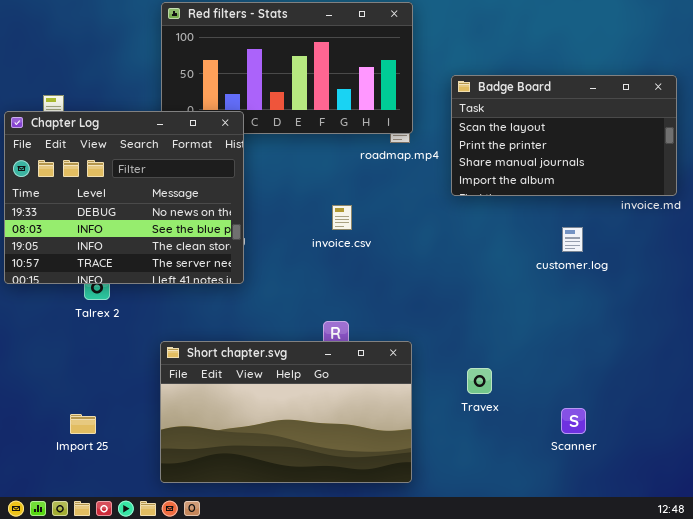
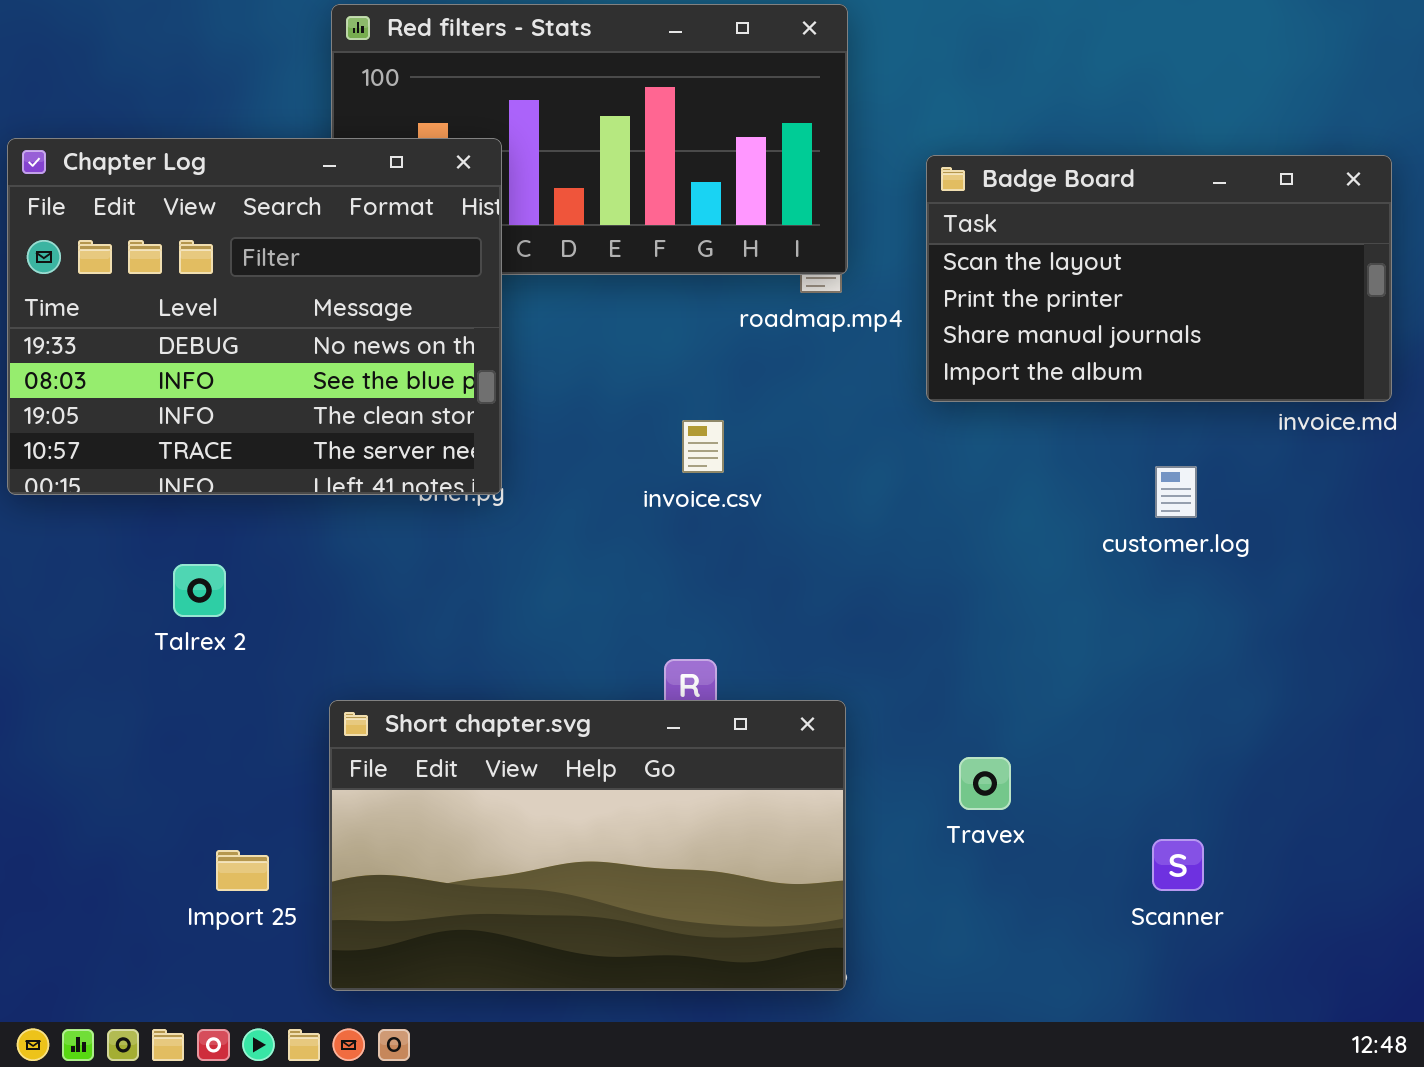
Chapter Log: [4,111,244,284] -> [7,138,502,495], moved
Import 25: [70,414,96,434] -> [216,850,269,891], moved

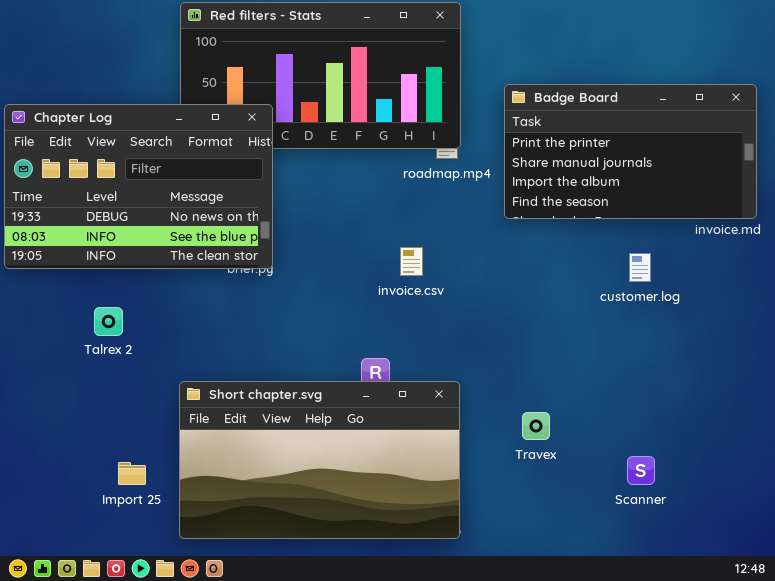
Chapter Log: [7,138,502,495] -> [4,104,273,269], resized
Badge Board: [926,155,1392,402] -> [504,84,757,219], scrolled down 1 row
invoice.csv: [682,420,724,473] -> [400,247,423,276], moved

